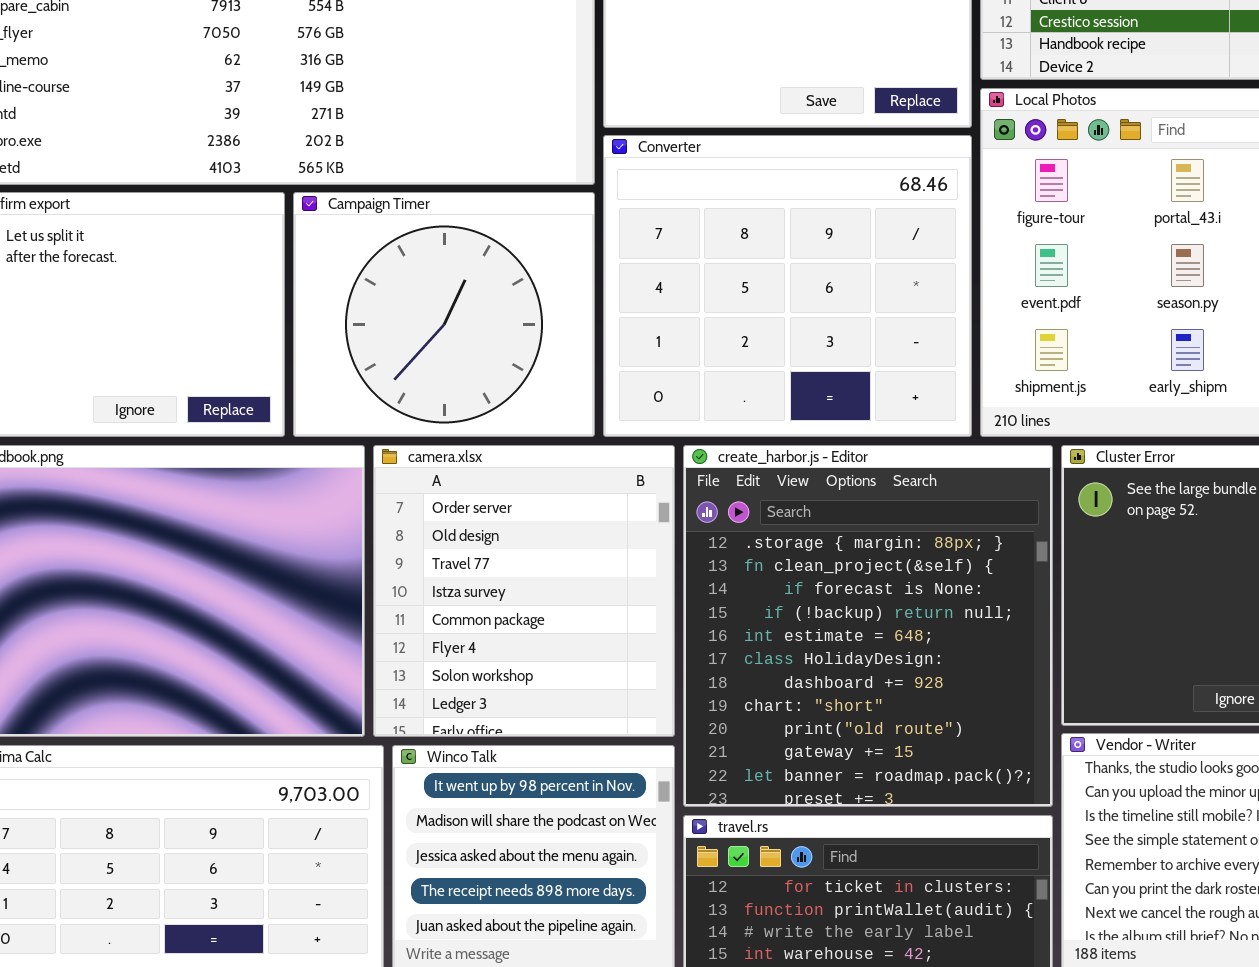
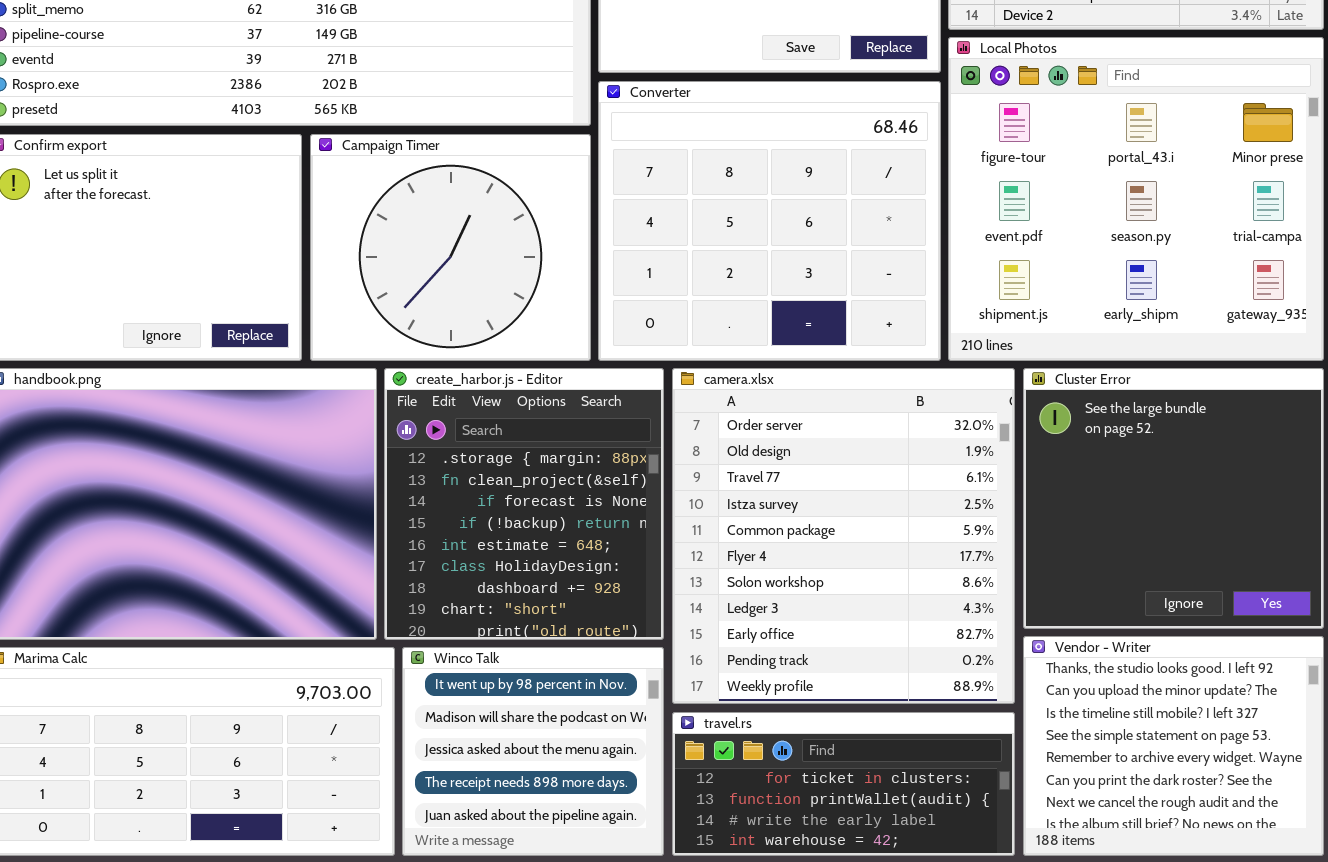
camera.xlsx: [373,445,675,737] -> [672,368,1015,704], moved, resized
create_harbor.js - Editor: [683,445,1053,807] -> [384,368,664,640], moved, resized

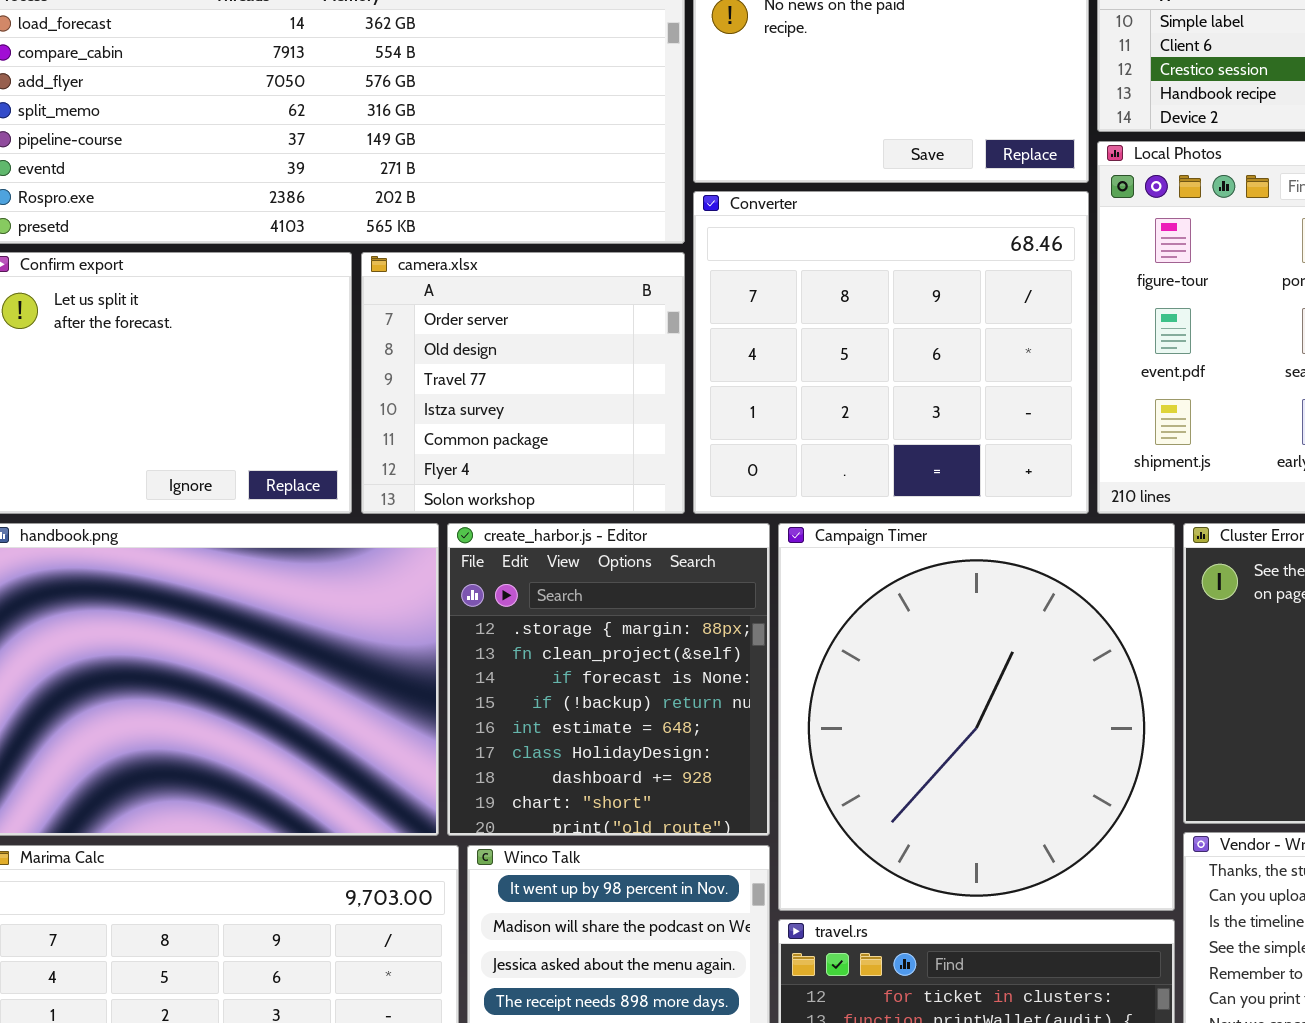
Campaign Timer: [310,134,591,361] -> [778,523,1175,911], moved, resized
camera.xlsx: [672,368,1015,704] -> [361,252,685,514], moved, resized

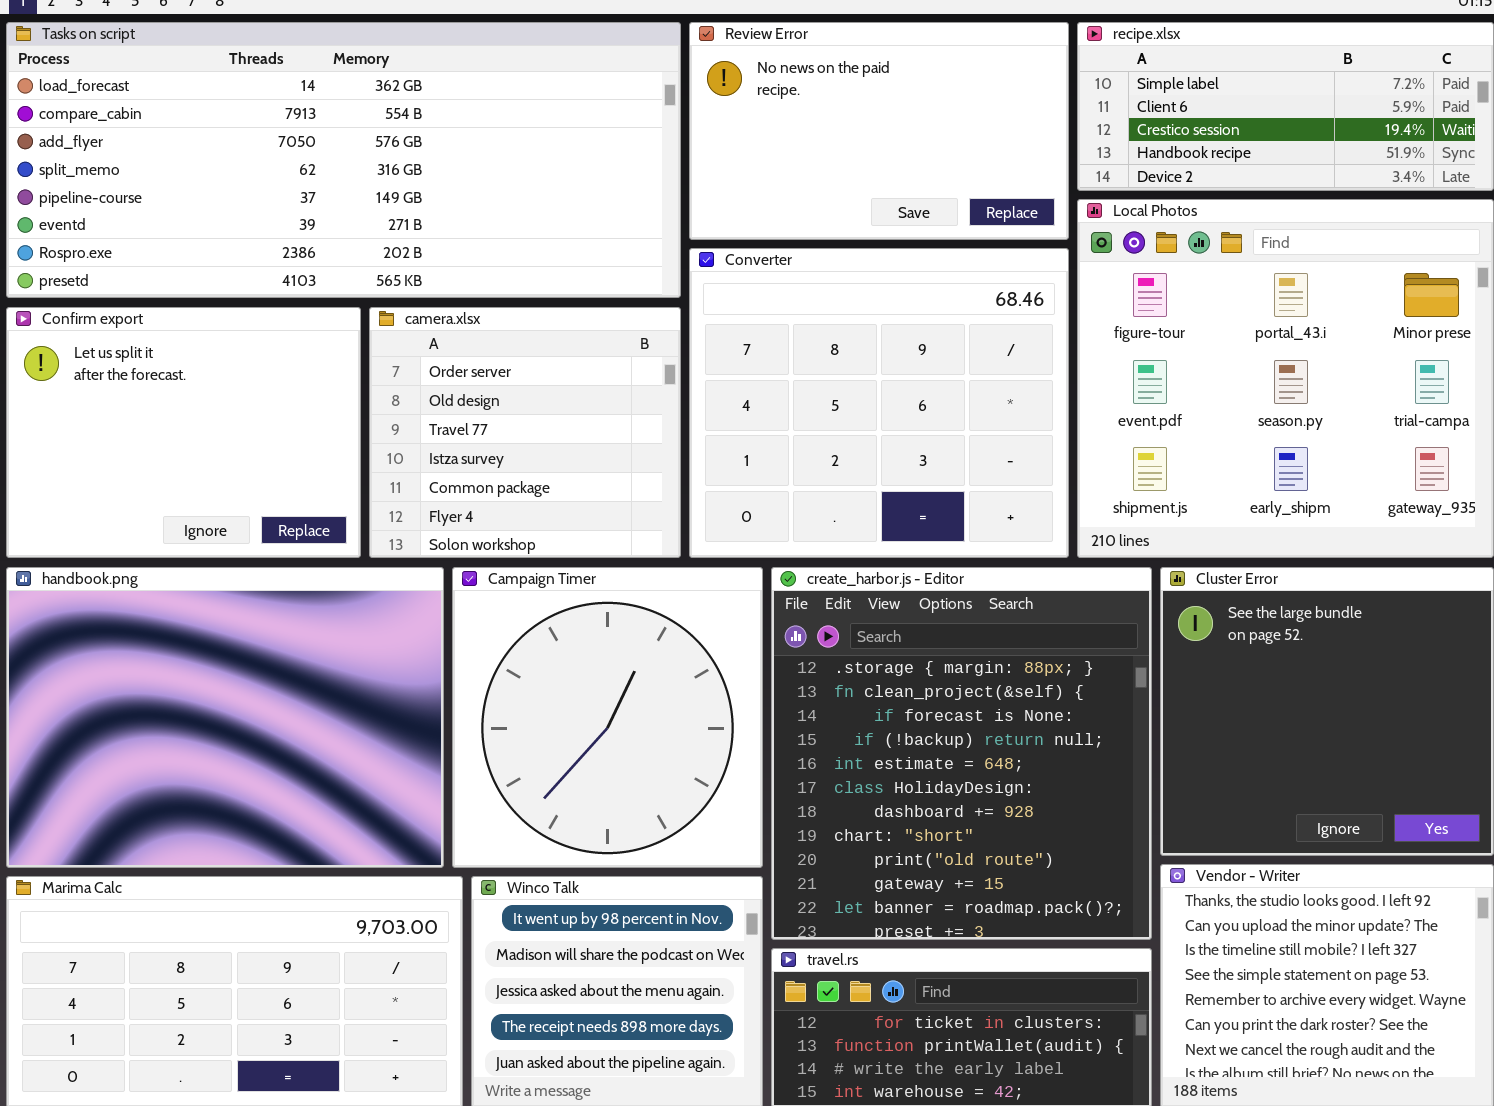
create_harbor.js - Editor: [447,523,770,836] -> [771,567,1152,940], moved, resized
Campaign Timer: [778,523,1175,911] -> [452,567,763,868], moved, resized

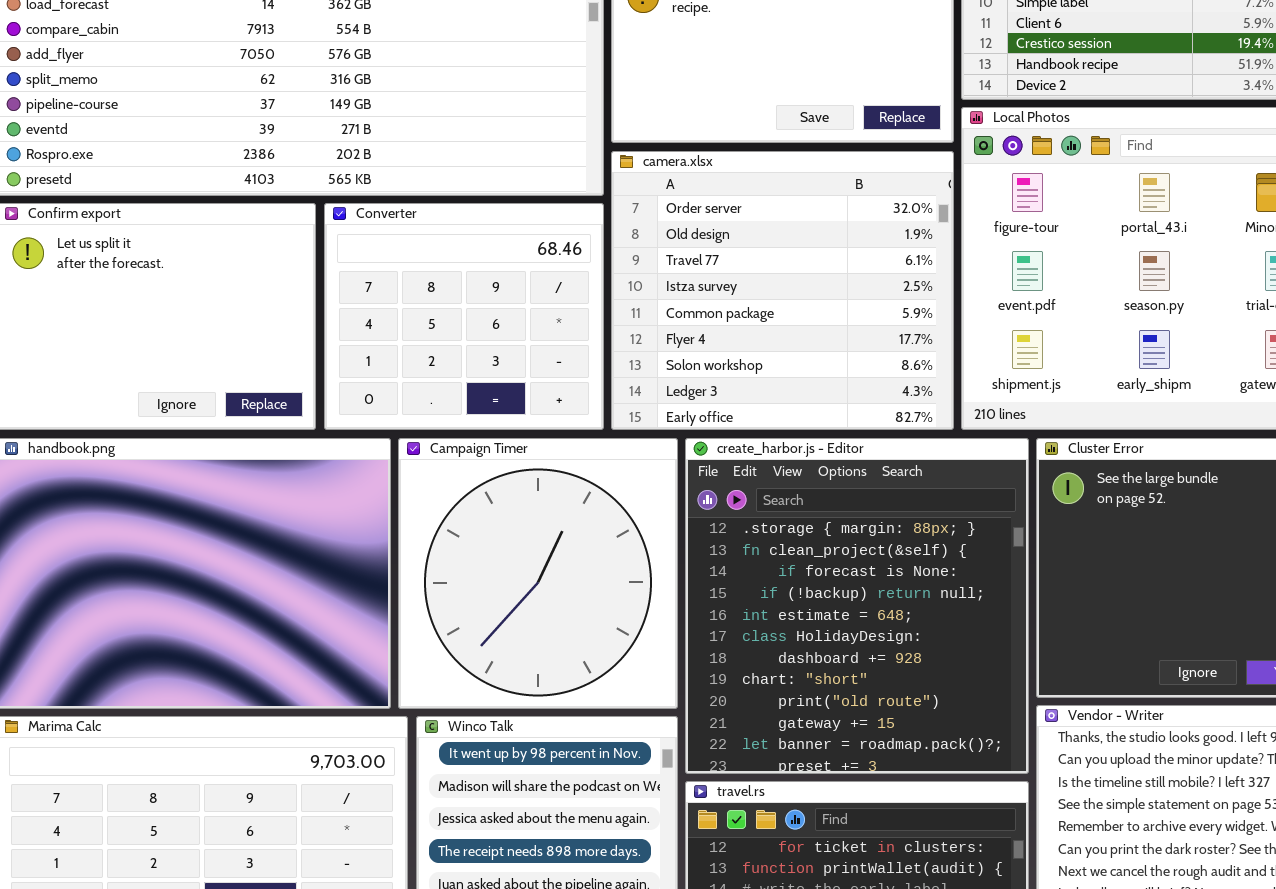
Converter: [689,248,1069,558] -> [324,203,604,430], moved, resized
camera.xlsx: [369,307,681,558] -> [611,151,954,430], moved, resized

